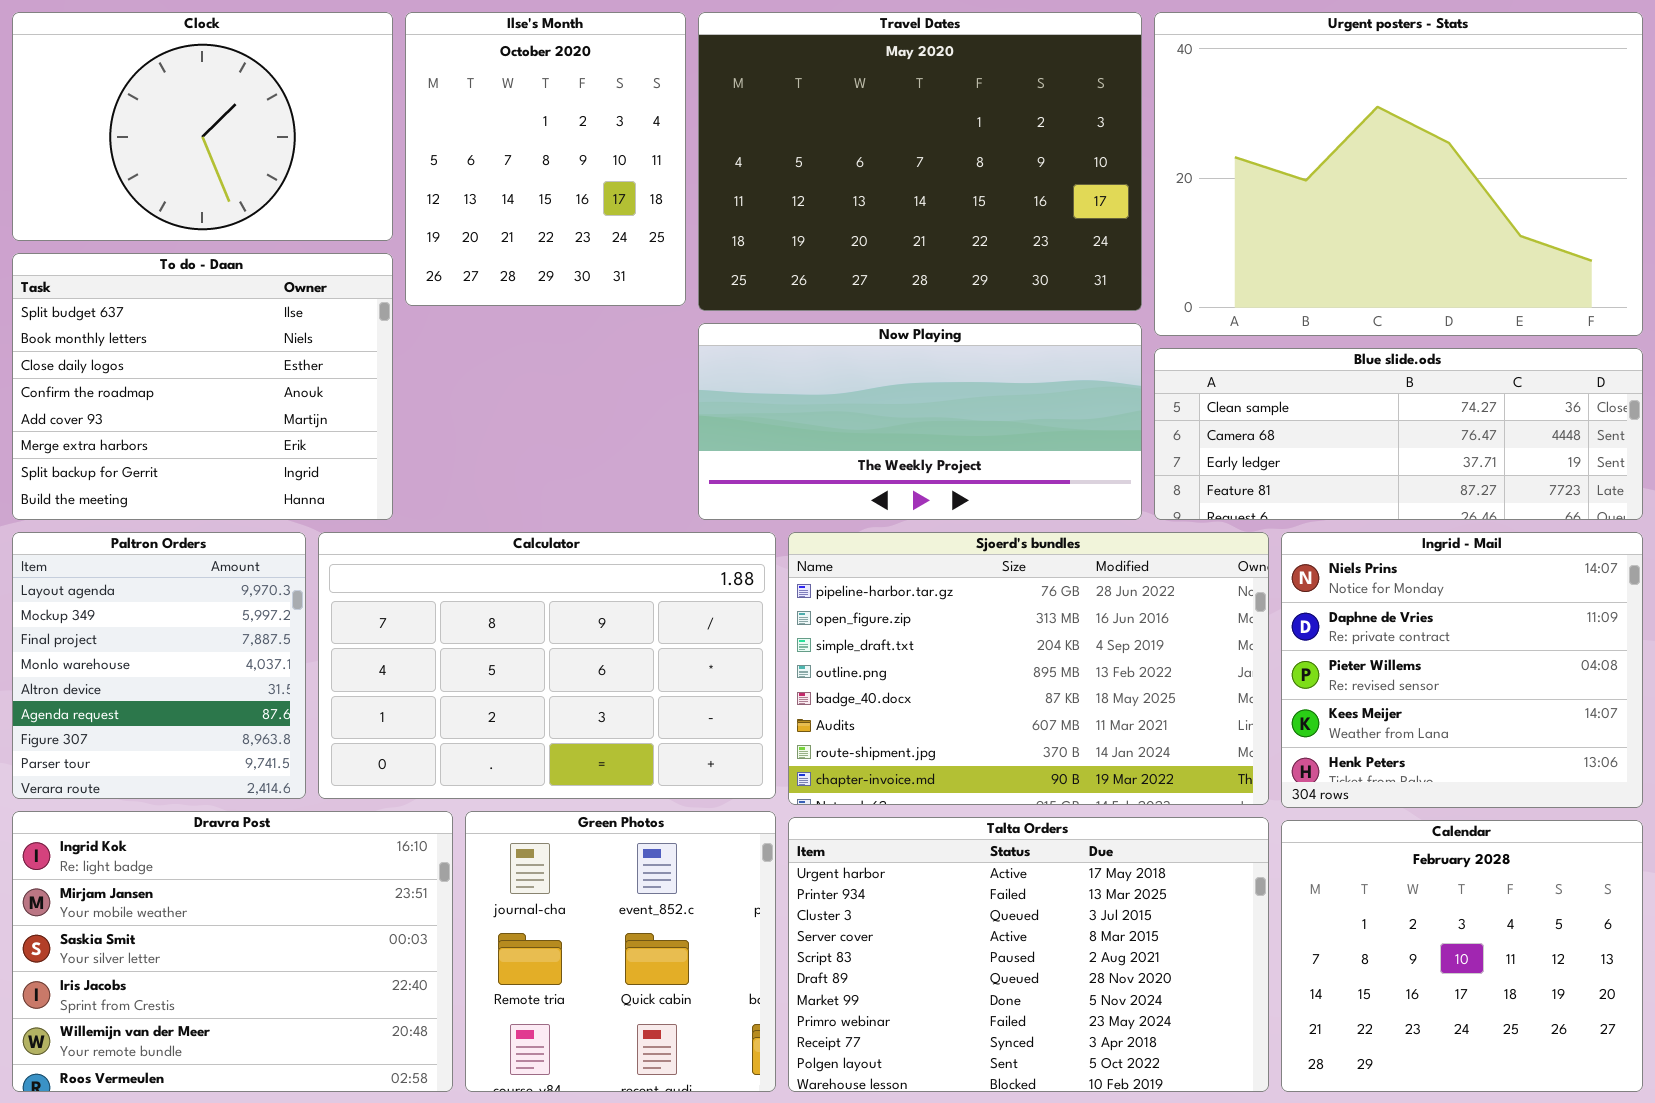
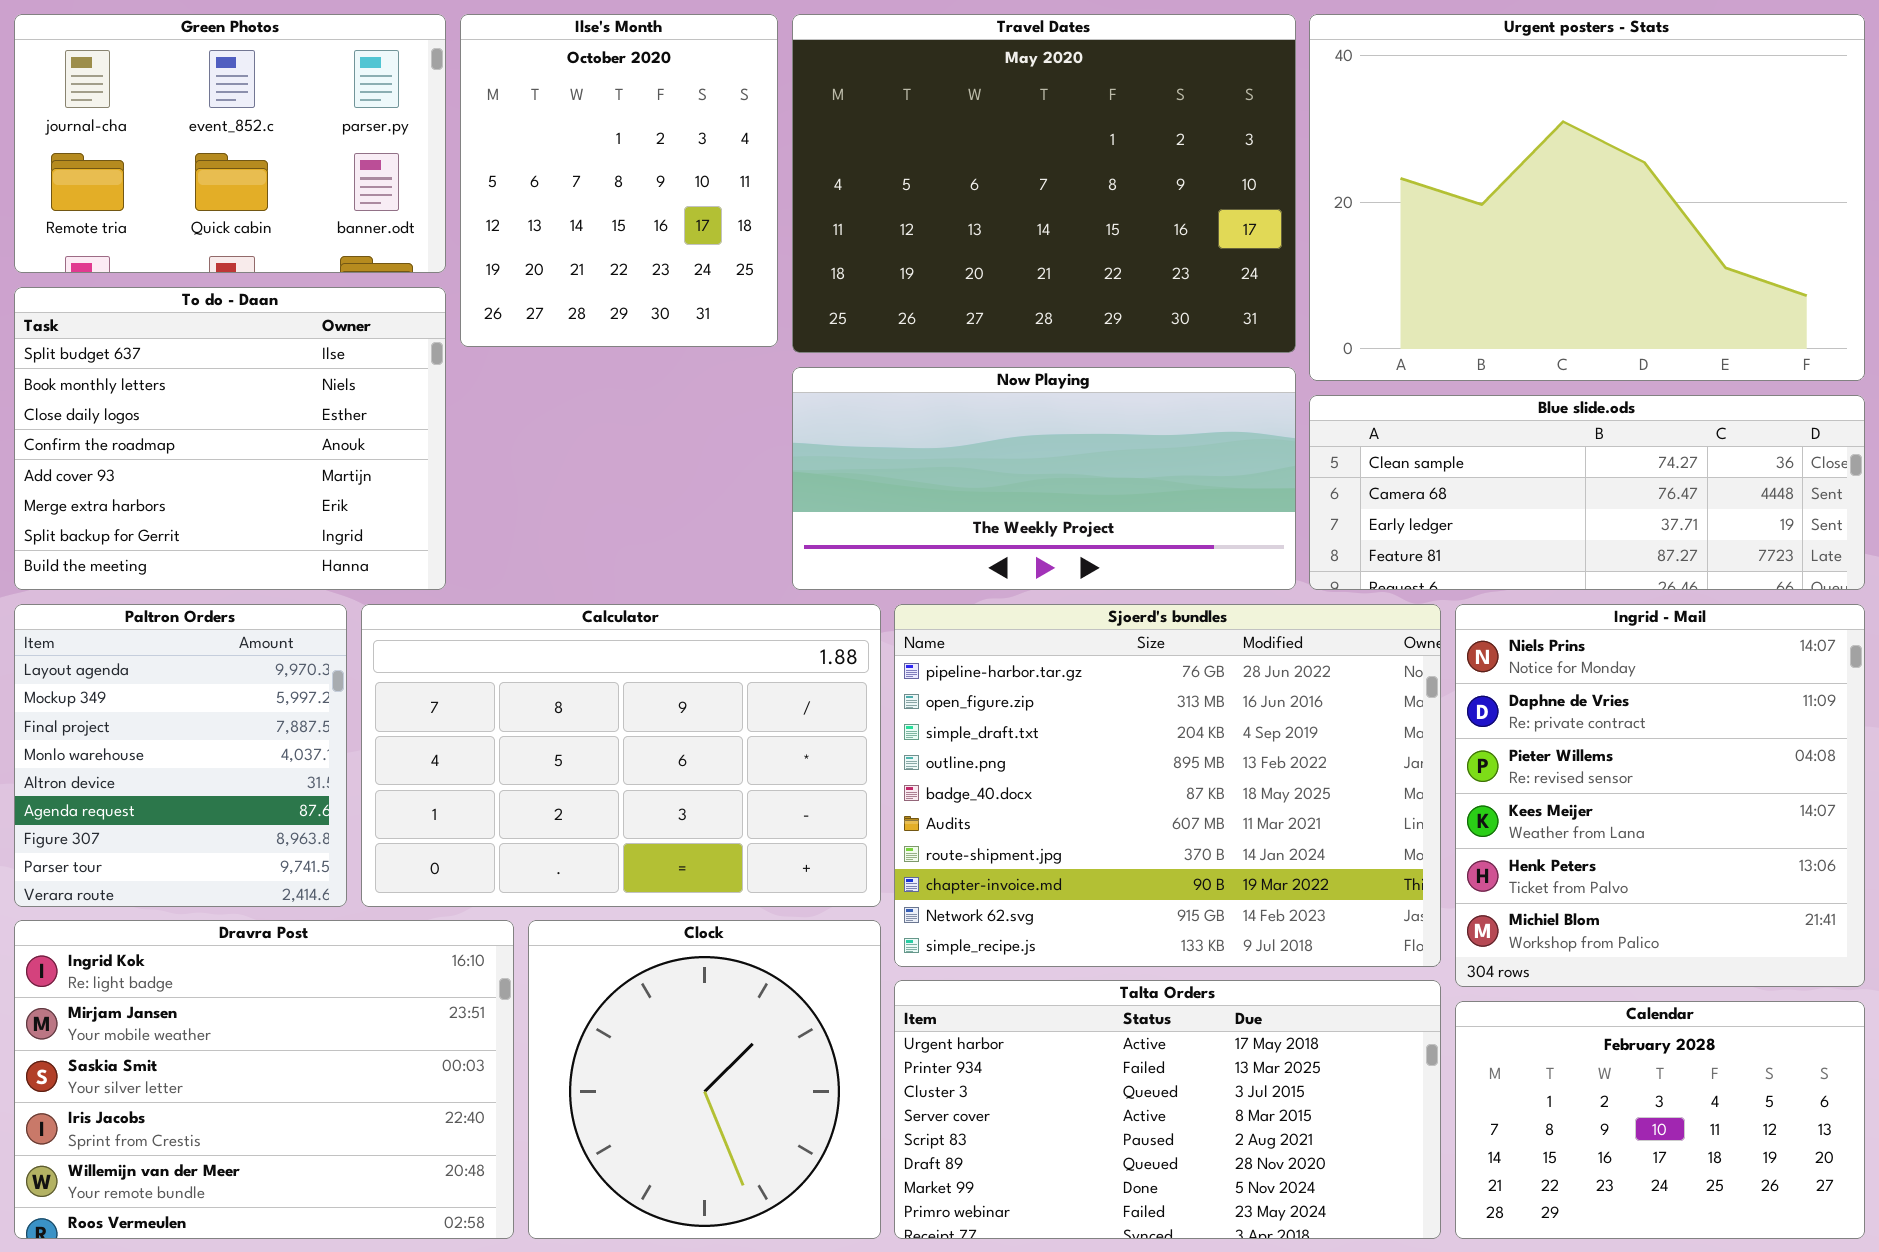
Clock: [12,12,393,241] -> [528,920,881,1239], moved, resized
Sjoerd's bundles: [788,532,1269,805] -> [894,604,1441,967], resized
Ingrid - Mail: [1281,532,1643,808] -> [1455,604,1865,987], resized
Green Photos: [465,811,776,1092] -> [14,14,446,273], moved, resized
Talta Orders: [788,817,1269,1092] -> [894,980,1441,1239], resized
Calendar: [1281,820,1643,1092] -> [1455,1001,1865,1239], resized

